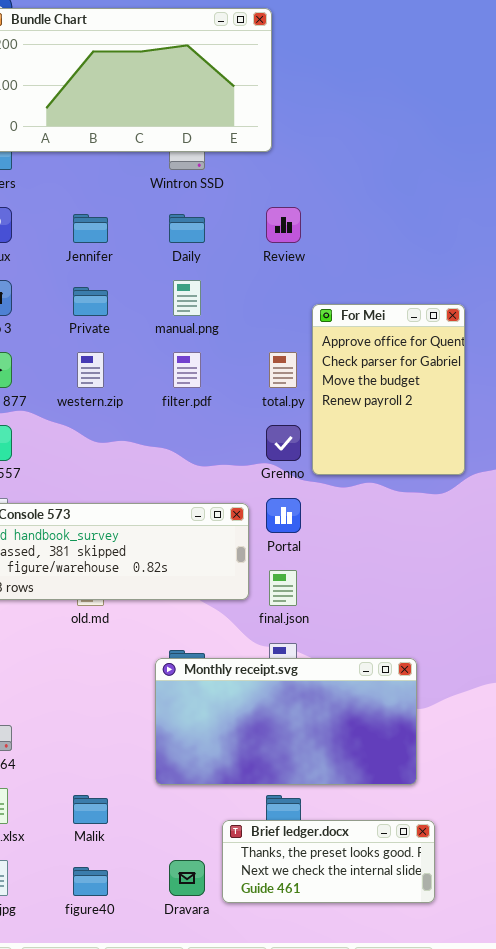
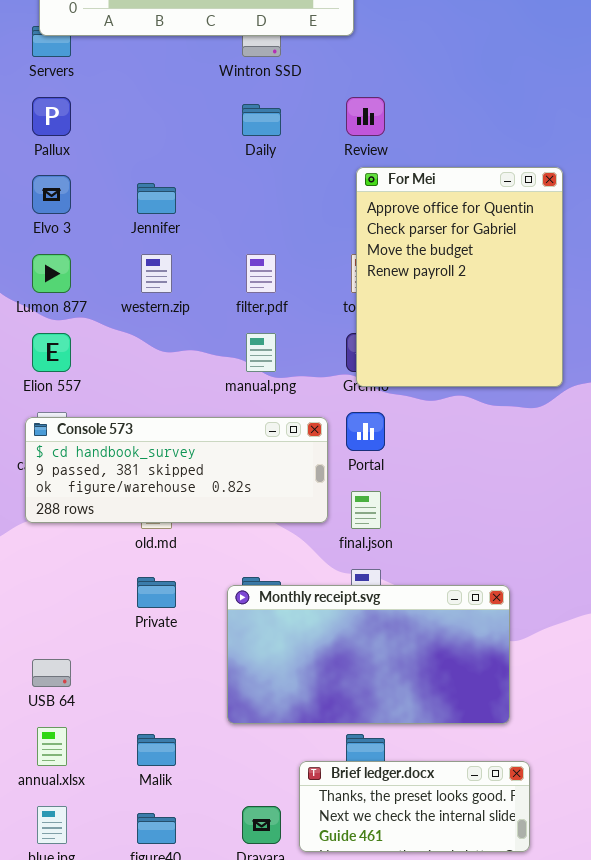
Jennifer: [73,214,108,243] -> [137,183,176,214], moved
manual.png: [173,280,201,316] -> [246,333,276,372], moved
Private: [73,287,108,316] -> [137,577,176,608], moved
For Mei: [312,304,465,475] -> [356,167,563,387], resized

